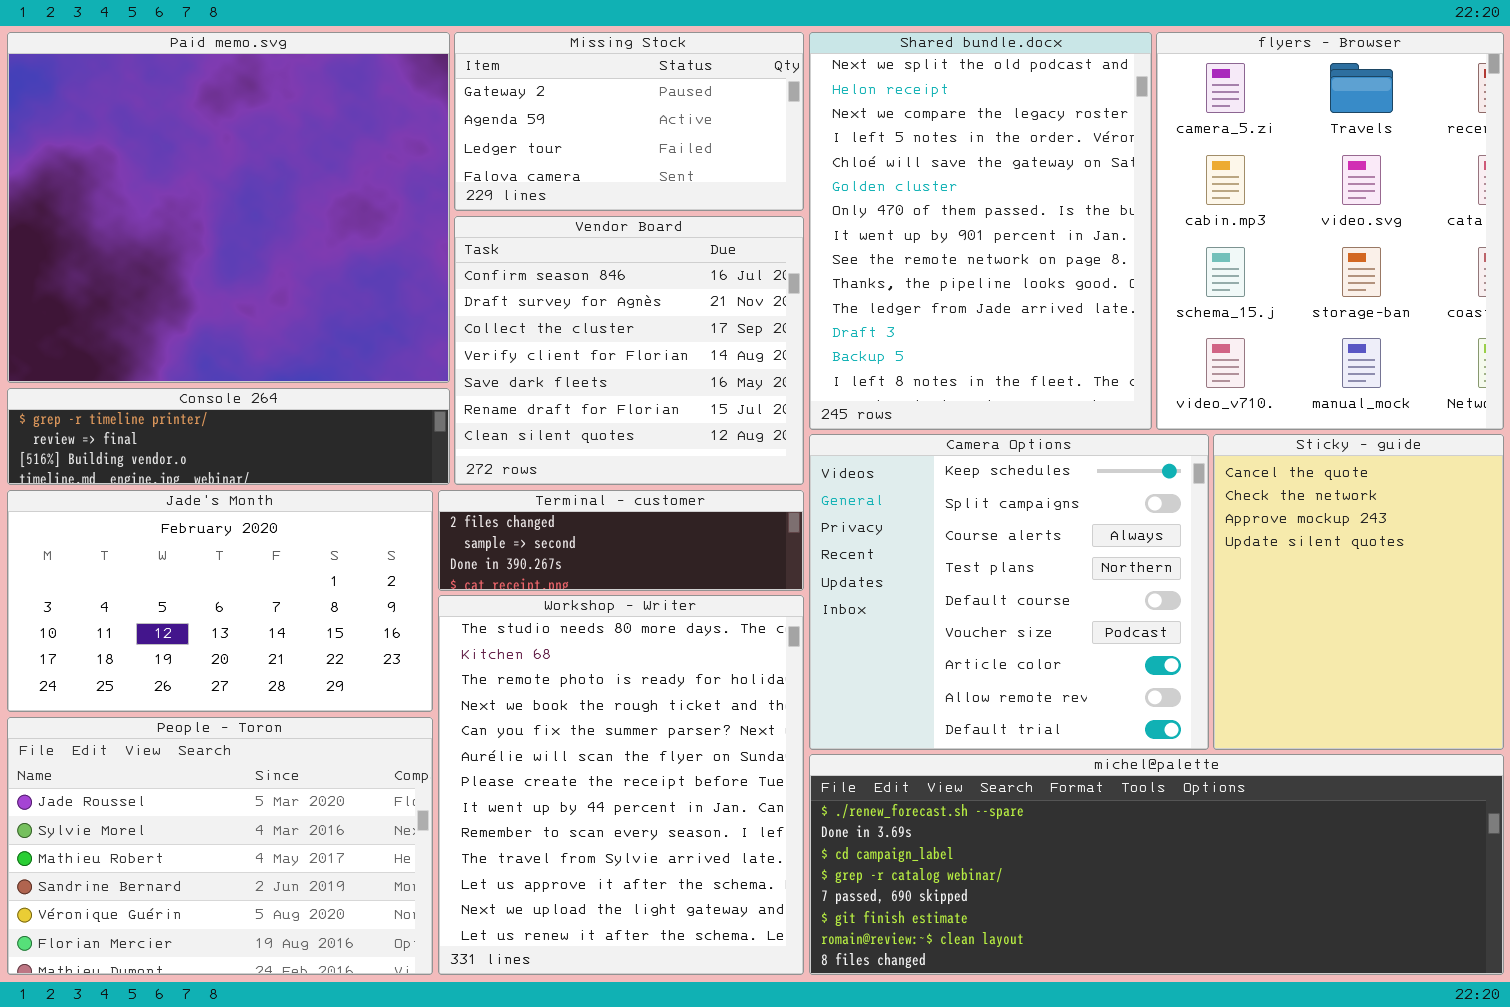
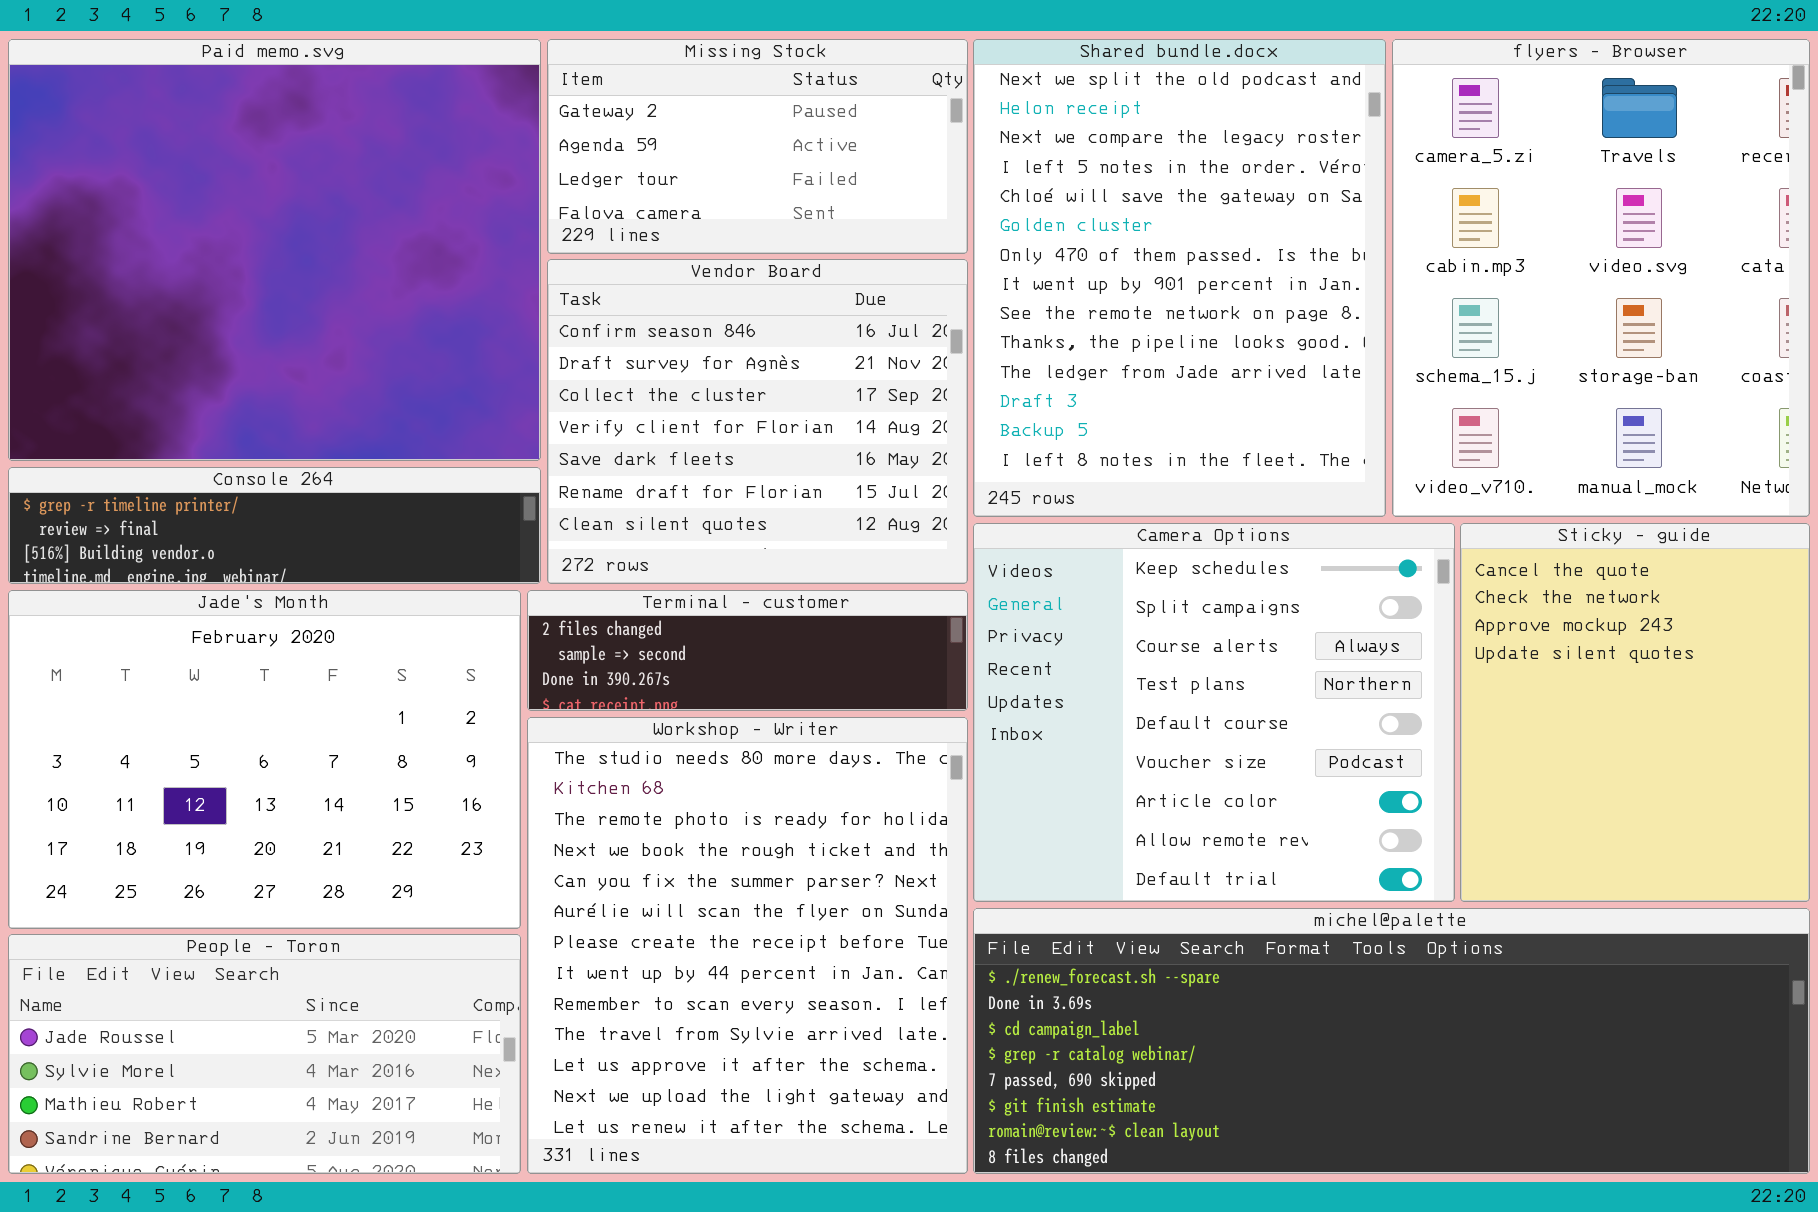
Jade's Month: [7,490,433,712] -> [8,590,521,929], resized
People - Toron: [7,717,433,975] -> [8,934,521,1174], resized

